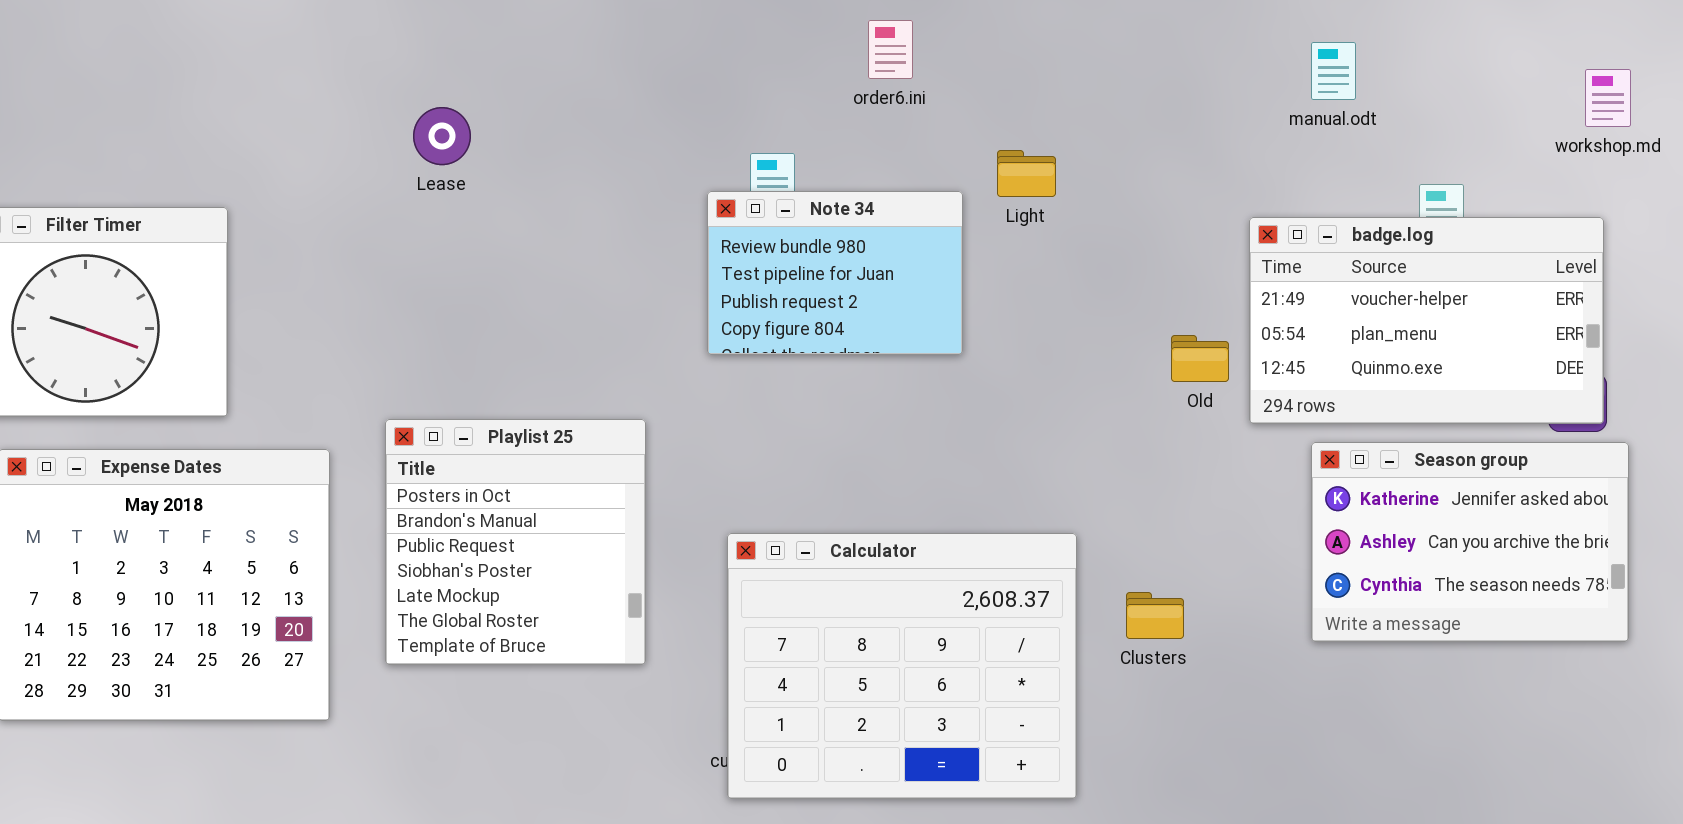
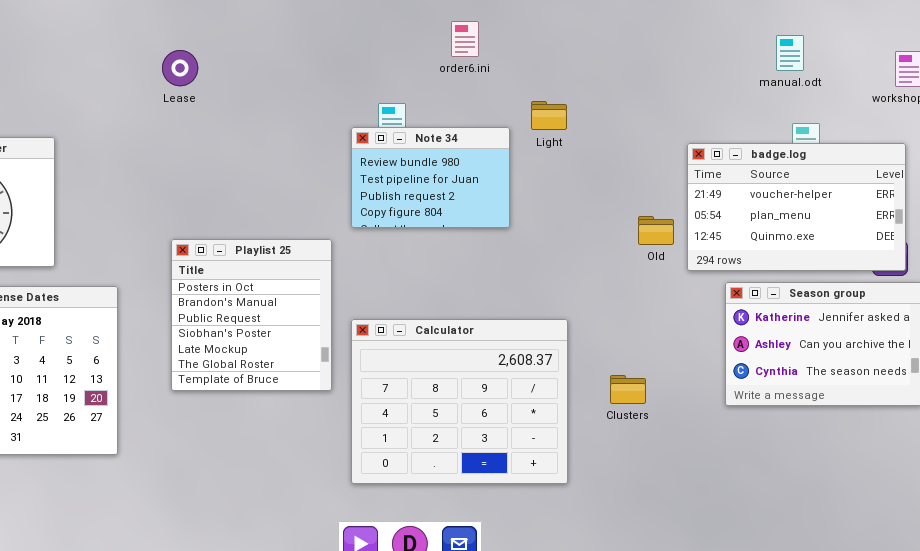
manual.odt: [1311,42,1356,100] -> [776,35,804,71], moved
Lease: [413,107,471,165] -> [162,50,198,86], moved
Playlist 25: [385,419,646,665] -> [171,239,332,391], moved
Calculator: [727,533,1077,799] -> [351,319,568,484], moved

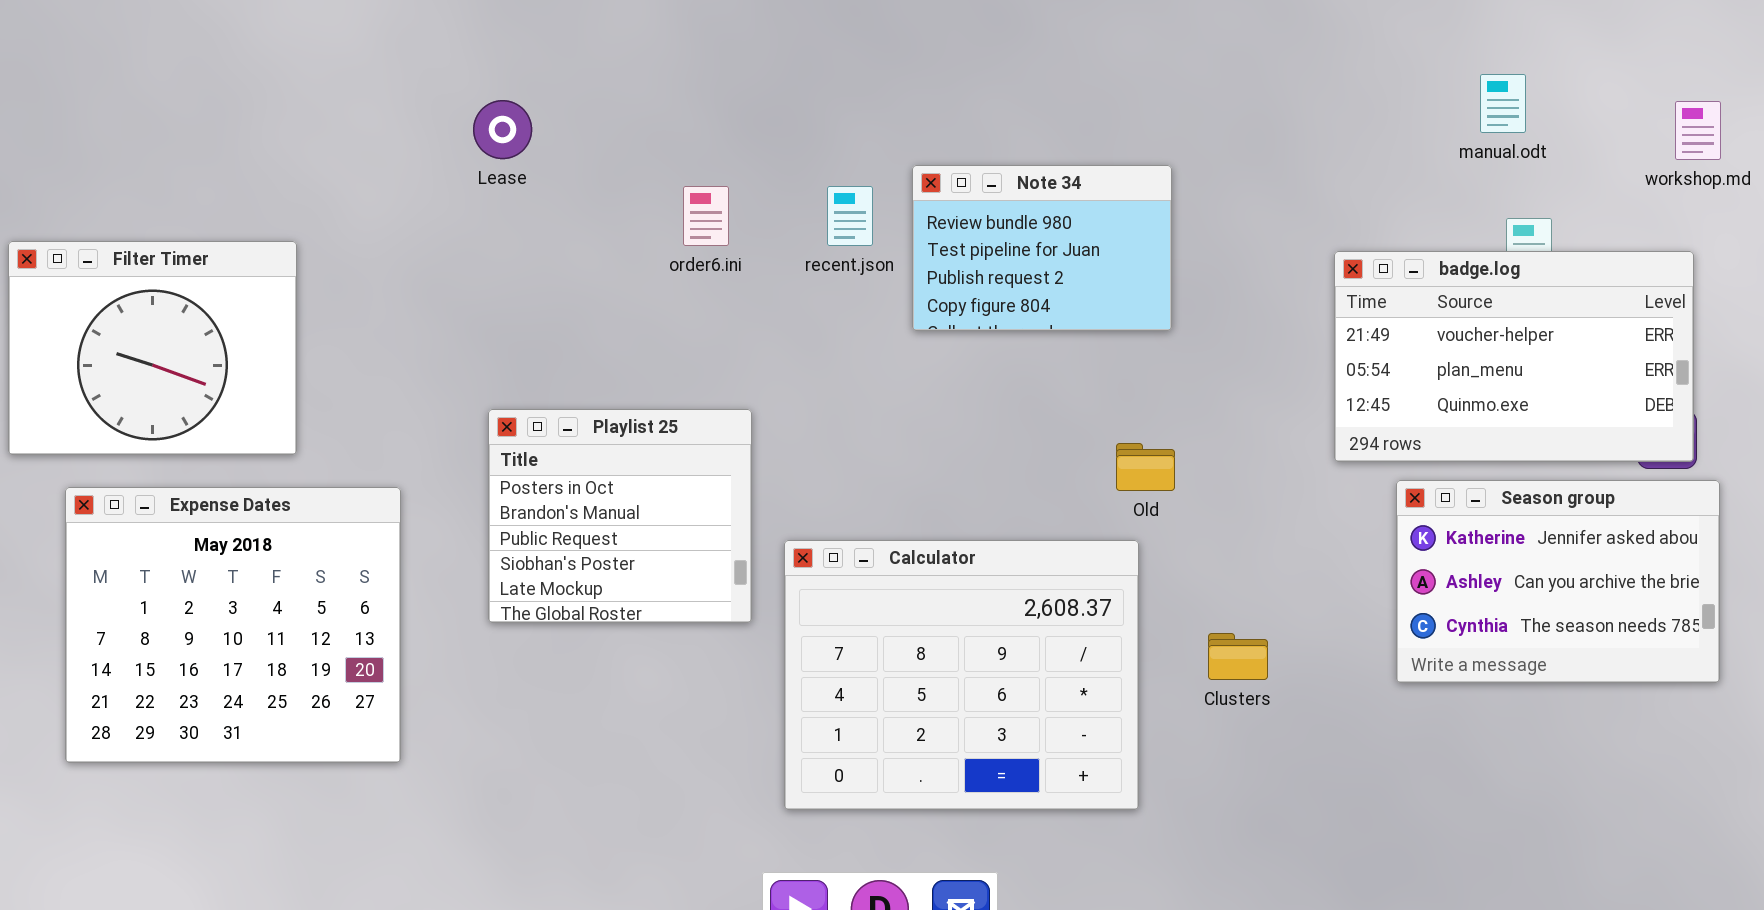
order6.ini: [451,21,479,57] -> [683,186,729,246], moved
Note 34: [351,127,510,228] -> [912,165,1172,331], moved
Old: [638,216,674,245] -> [1116,443,1175,491], moved
Playlist 25: [171,239,332,391] -> [488,409,752,623], resized

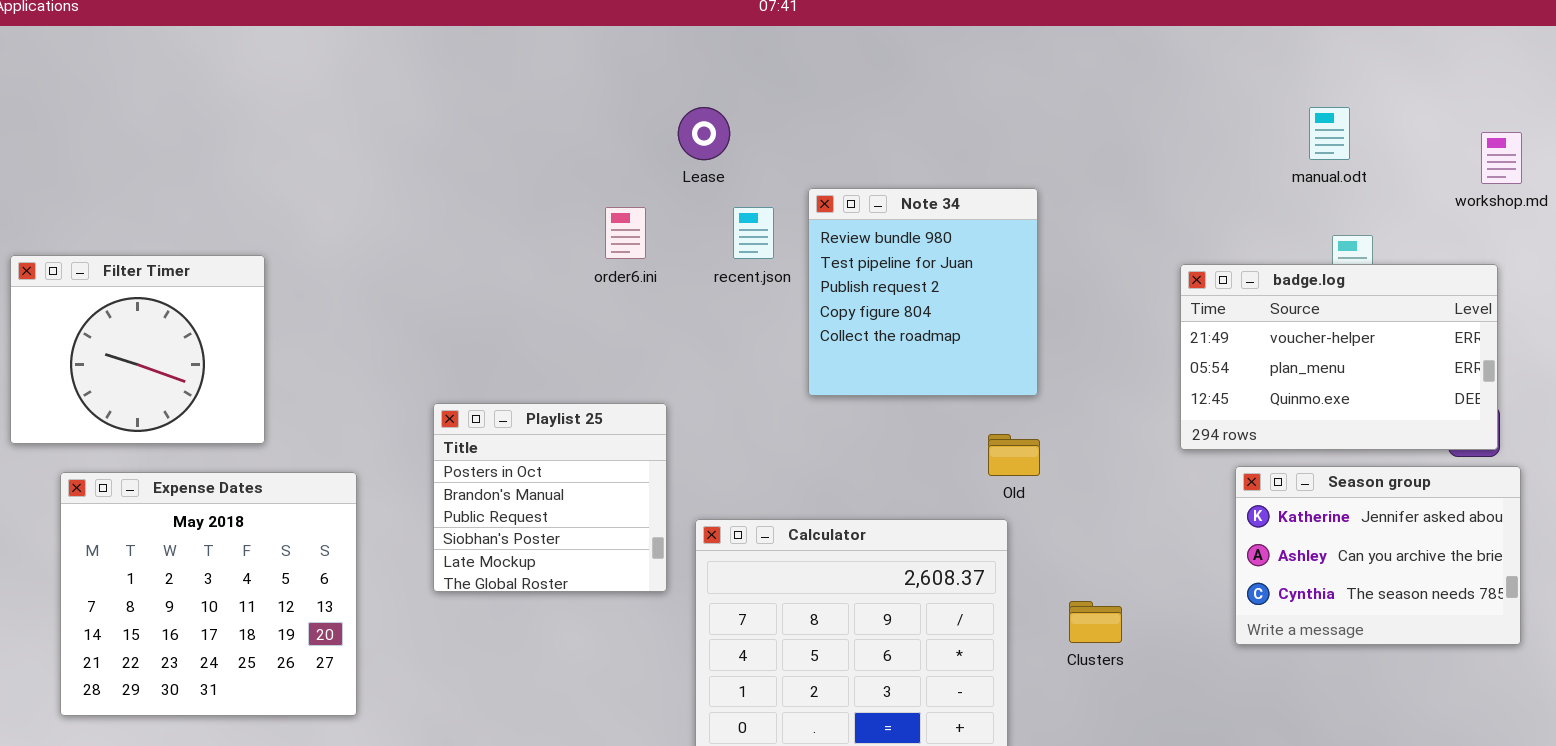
Lease: [473,100,532,159] -> [678,107,730,160], moved
Note 34: [912,165,1172,331] -> [808,188,1038,396], resized

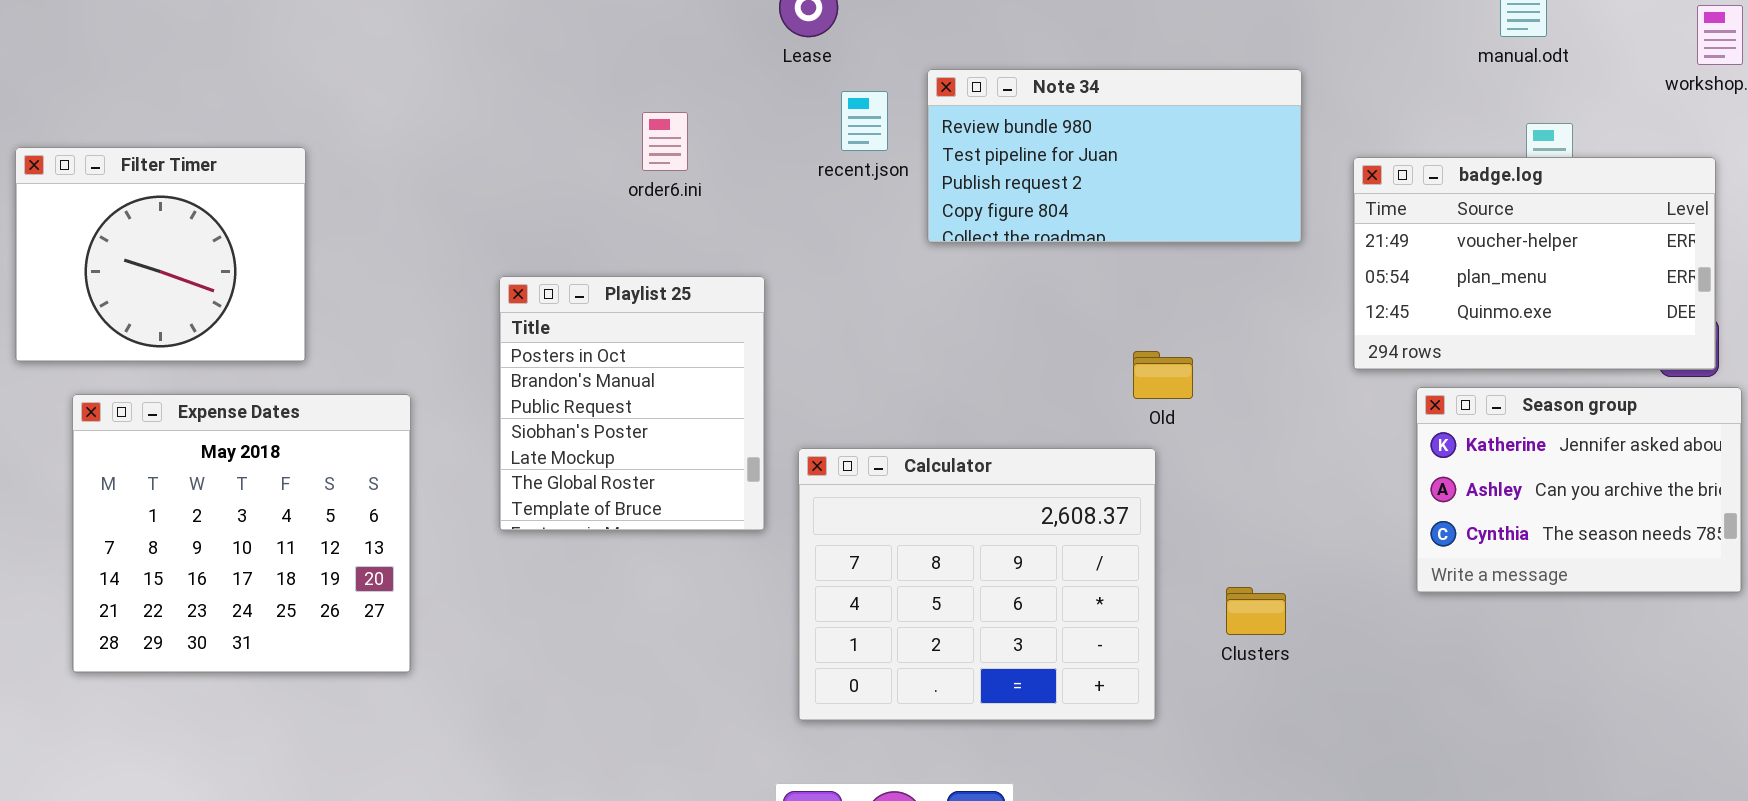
Note 34: [808,188,1038,396] -> [927,69,1302,243], resized
order6.ini: [605,207,646,259] -> [642,112,688,171], moved
Playlist 25: [433,403,667,592] -> [499,276,765,531], resized
Clusters: [1069,601,1122,643] -> [1226,587,1286,635], moved

